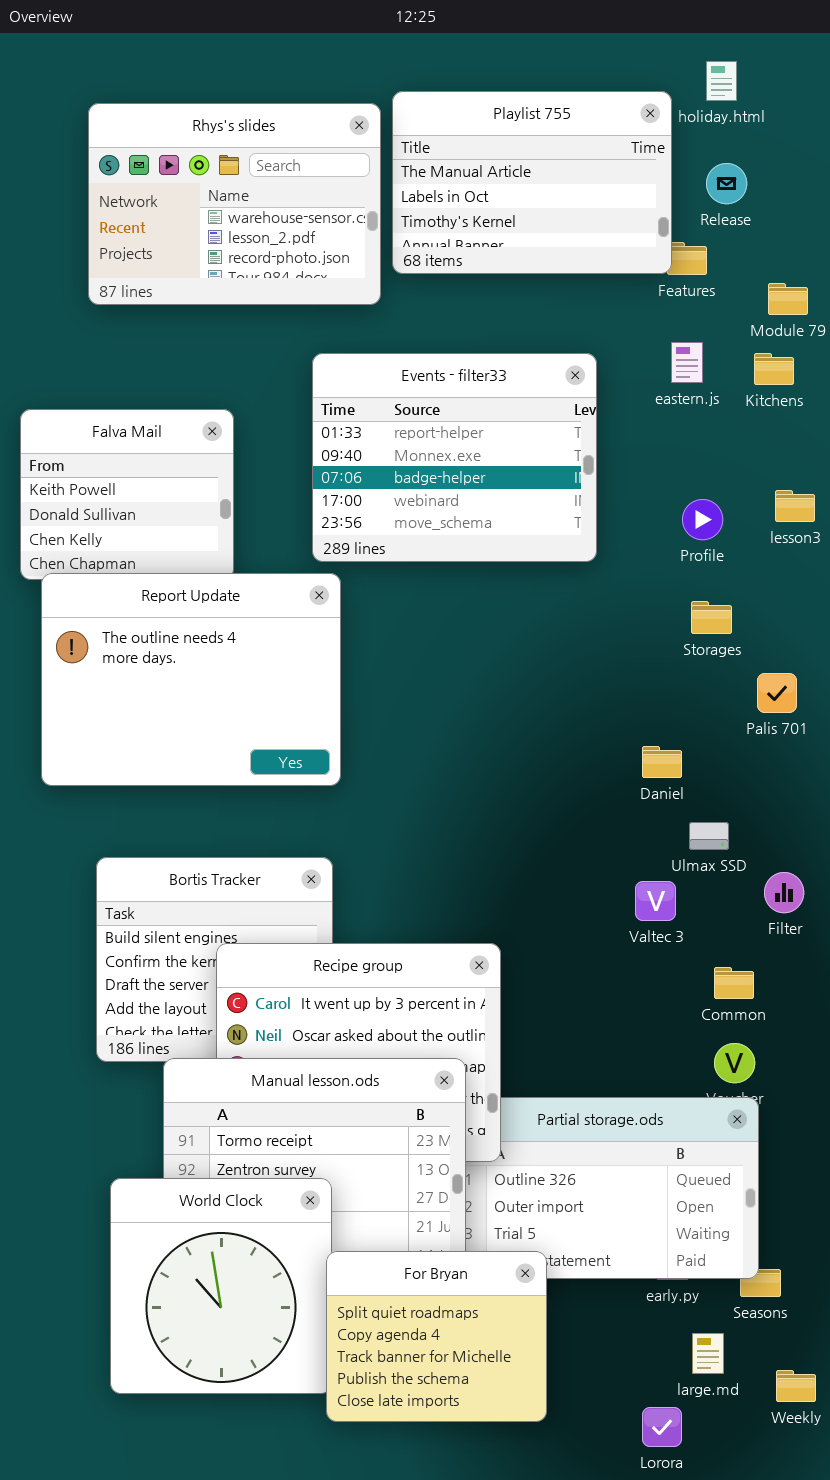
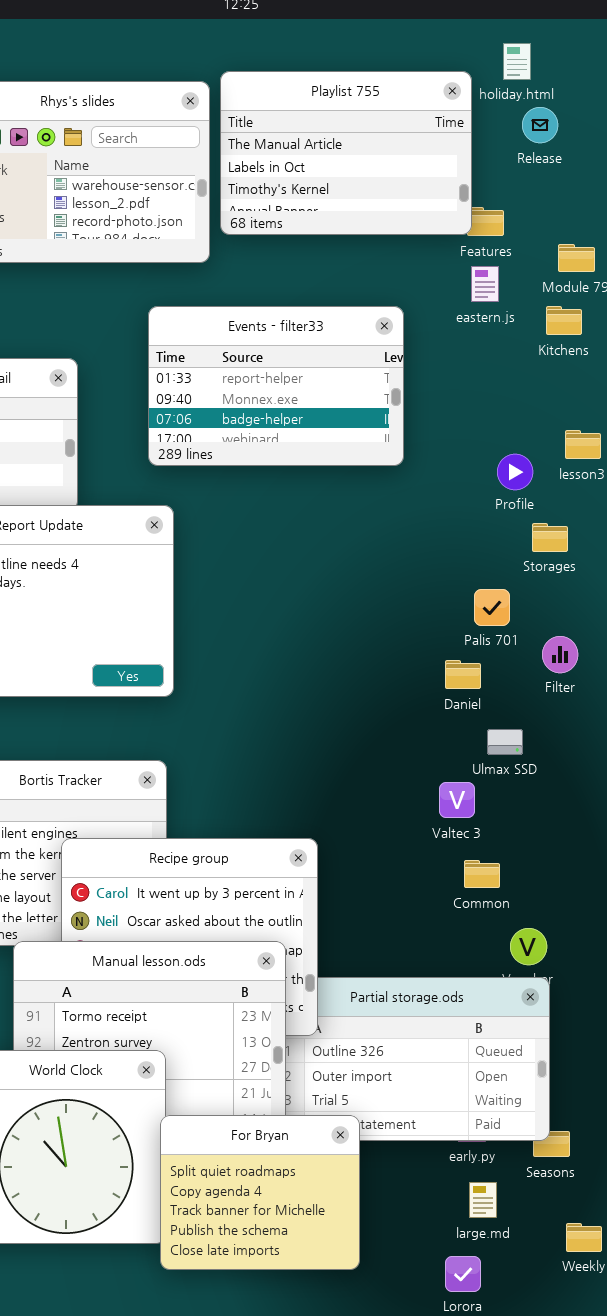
Release: [706,163,747,204] -> [522,107,558,143], moved
eastern.js: [671,342,703,383] -> [471,266,499,302], moved
Events - filter33: [312,353,597,562] -> [148,306,404,466], resized
Profile: [682,499,723,540] -> [497,454,533,490], moved
Storages: [691,601,732,634] -> [532,523,568,552], moved
Palis 701: [757,673,797,713] -> [474,589,510,626], moved
Filter: [764,872,804,913] -> [542,636,578,673], moved
Common: [714,967,754,999] -> [464,860,500,888], moved
large.md: [692,1333,724,1374] -> [469,1182,497,1218], moved

